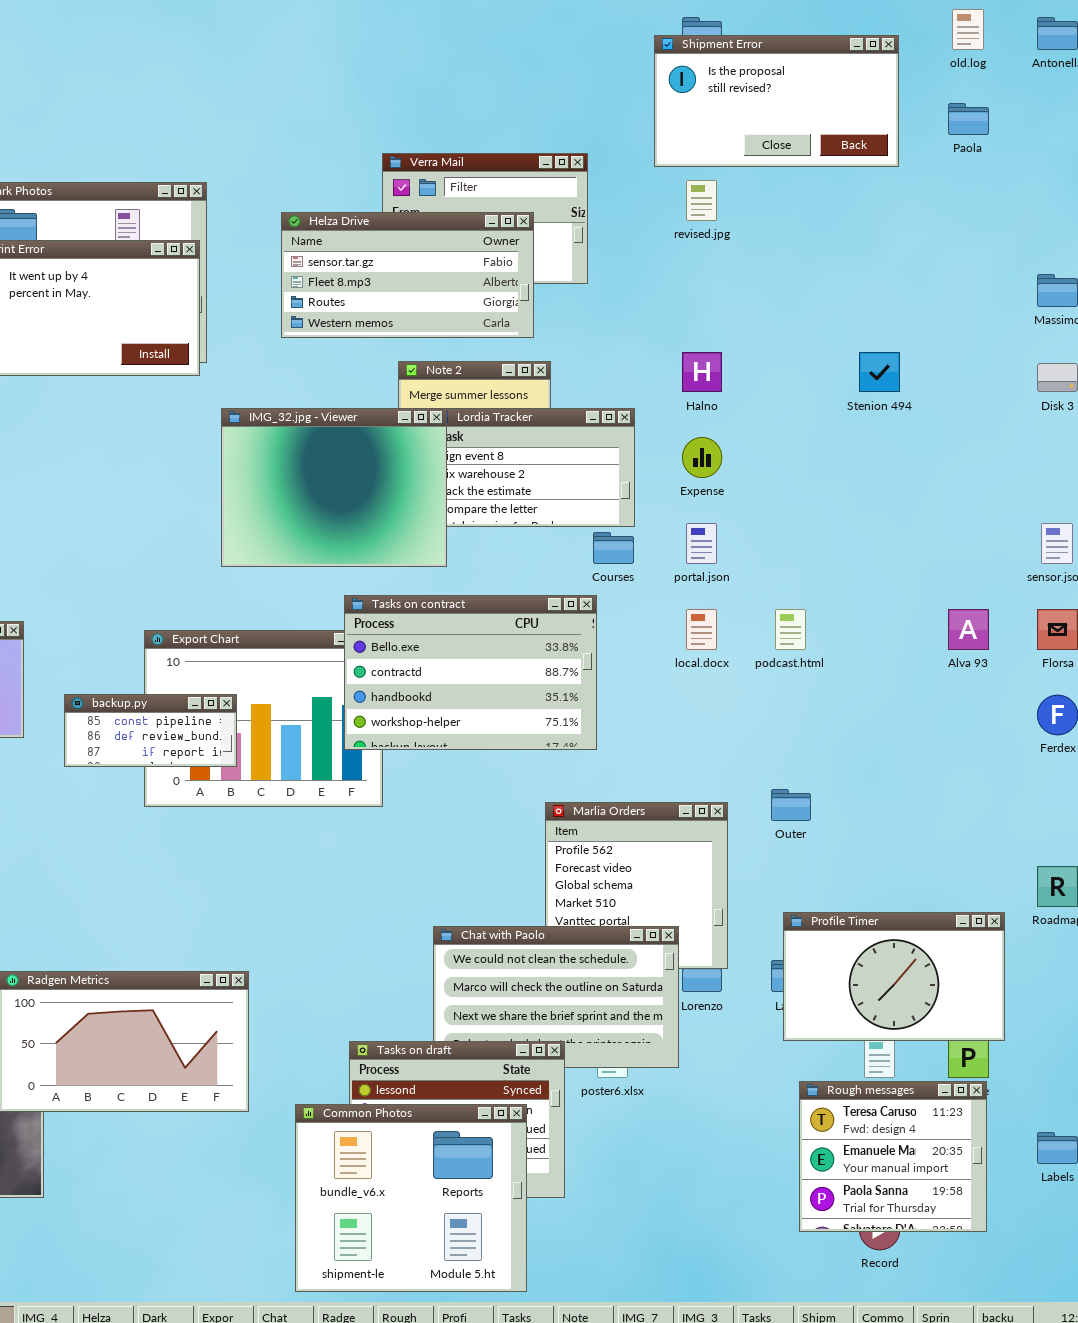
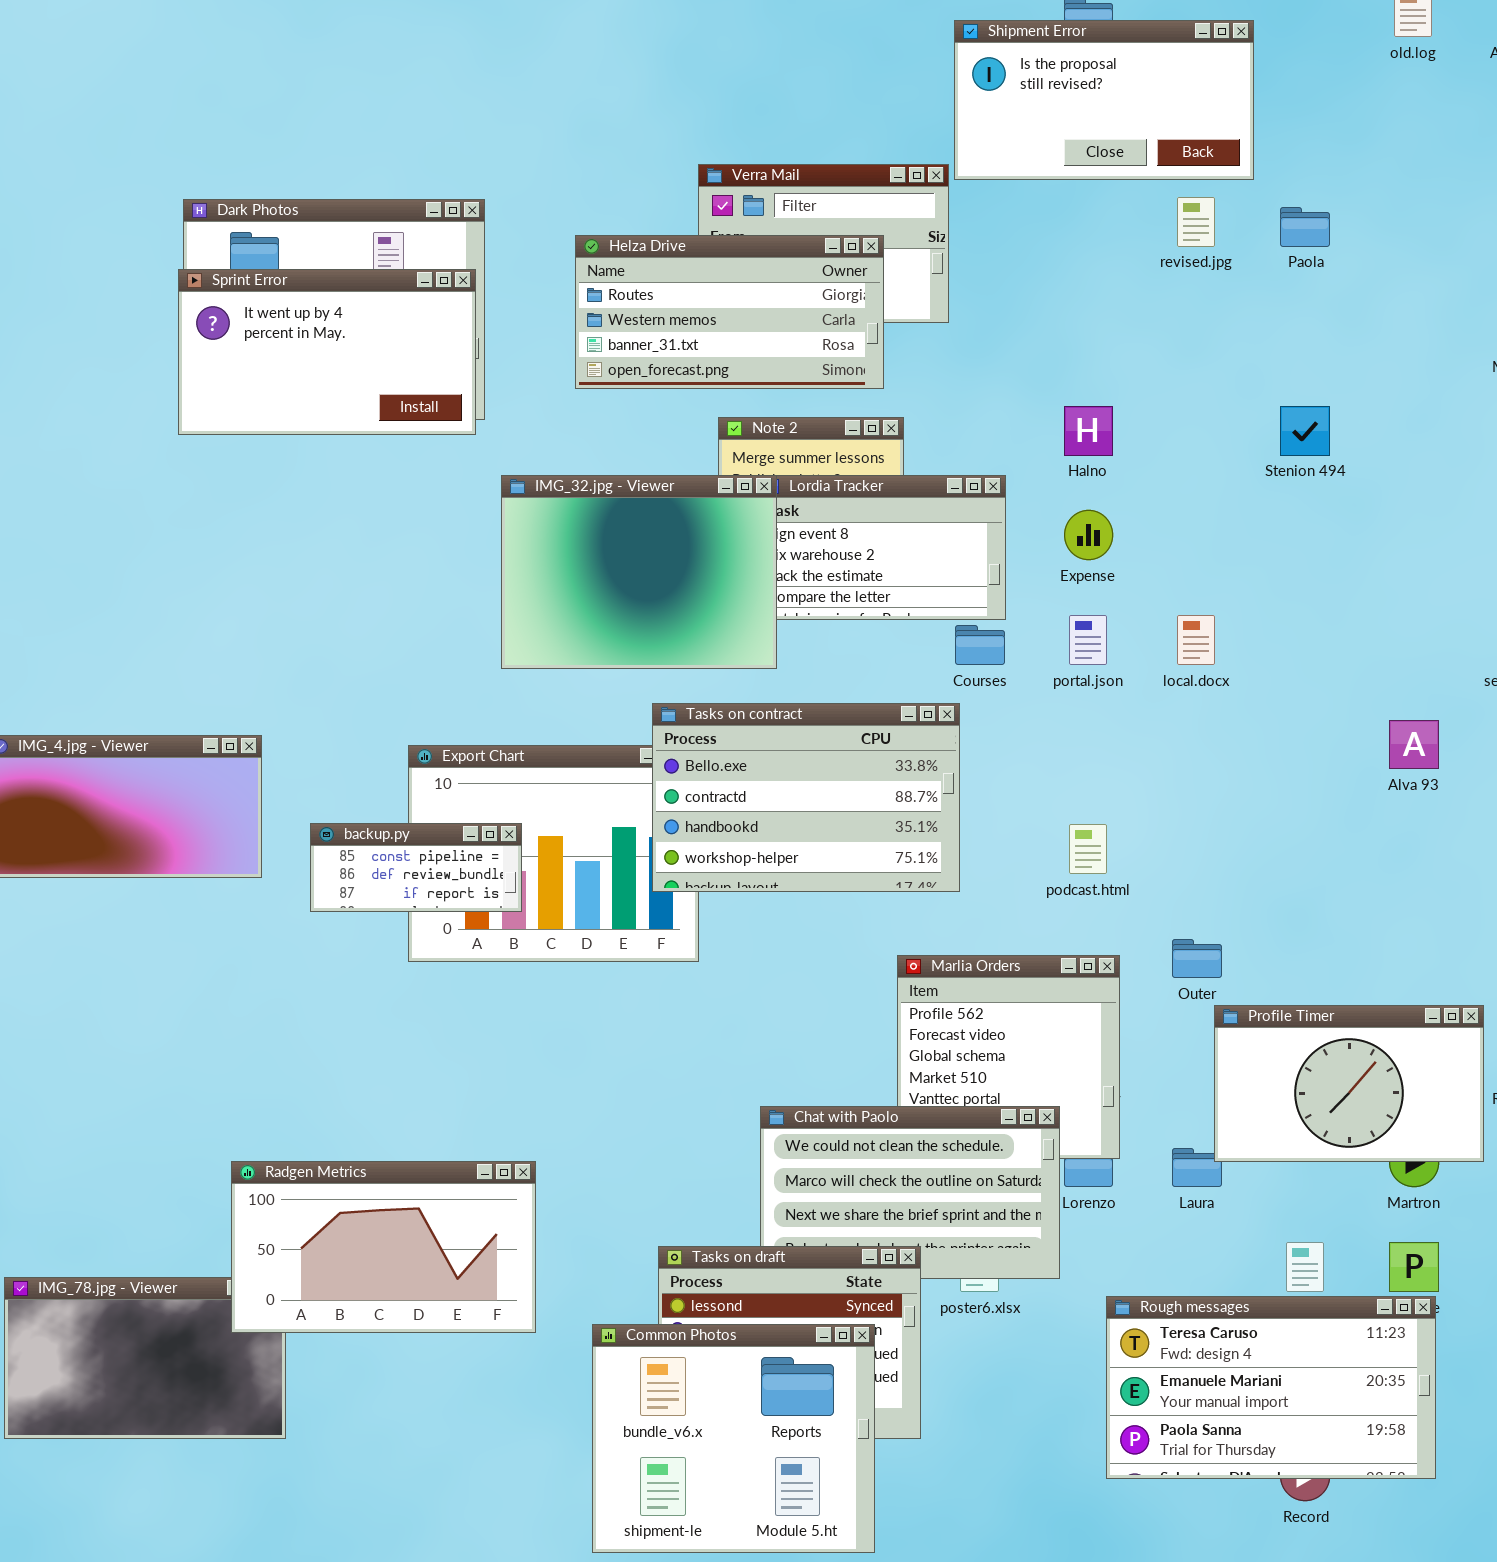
Shipment Error: [654,35,899,167] -> [954,20,1254,180], moved
Paola: [948,103,989,135] -> [1280,207,1330,247], moved
revised.jpg: [686,180,717,221] -> [1177,197,1215,247], moved
Helza Drive: [281,212,534,338] -> [575,235,884,389], scrolled down 2 rows
local.docx: [686,609,717,650] -> [1177,615,1215,665], moved
podcast.html: [775,609,806,650] -> [1069,824,1107,874], moved
Profile Timer: [783,912,1005,1041] -> [1214,1005,1484,1162], moved
Rough messages: [799,1081,987,1232] -> [1106,1296,1436,1479], resized

